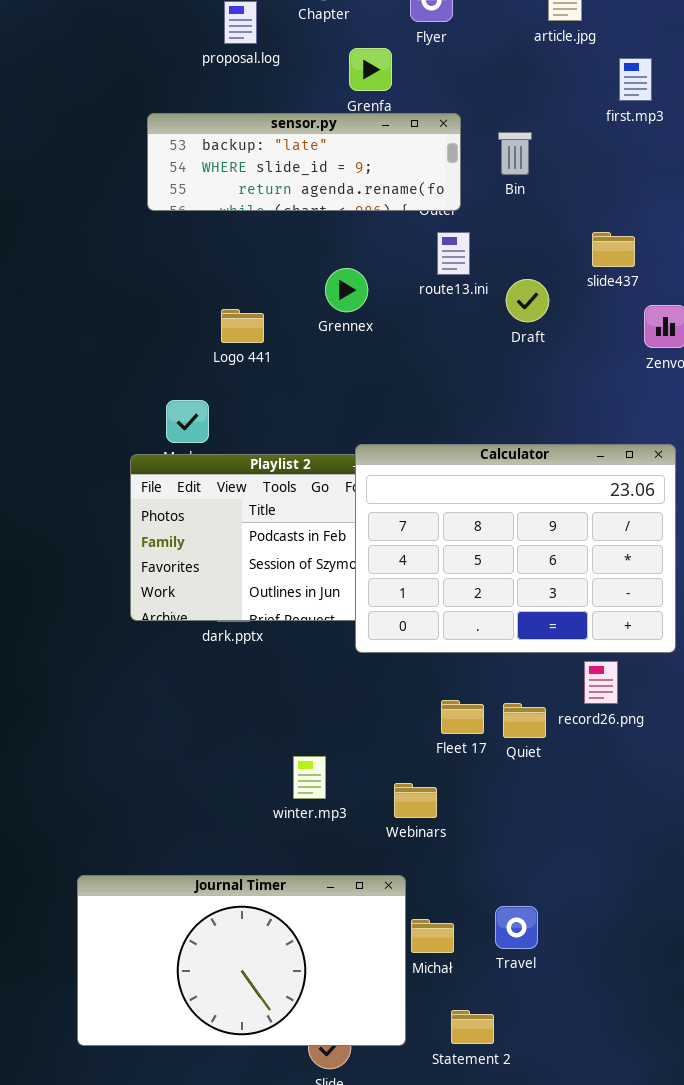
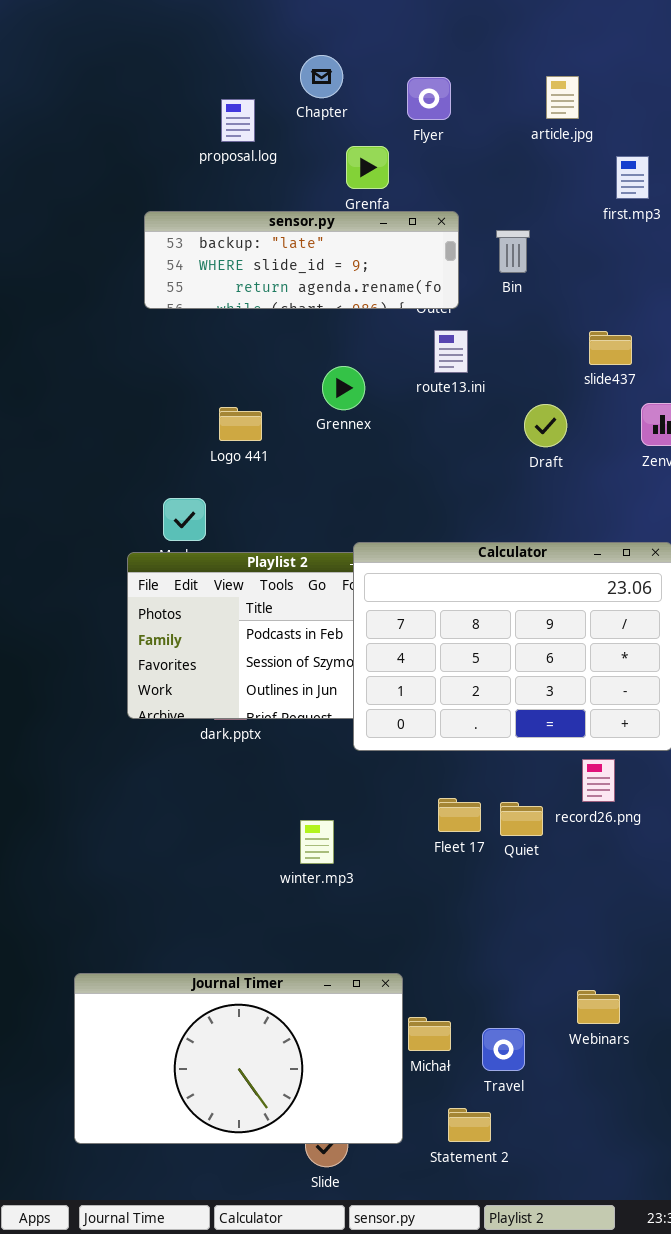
Draft: [506,279,549,322] -> [524,404,567,447], moved
winter.mp3: [293,756,326,799] -> [300,820,334,864], moved
Webinars: [394,783,437,818] -> [577,990,620,1024], moved
Travel: [495,906,538,949] -> [482,1028,525,1071], moved

